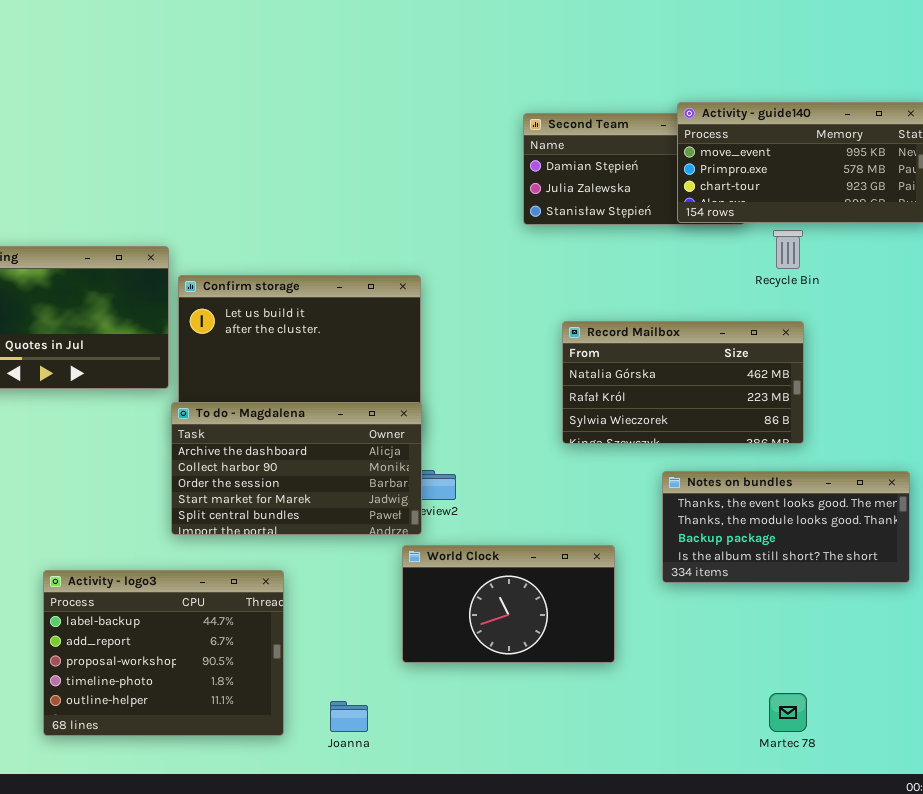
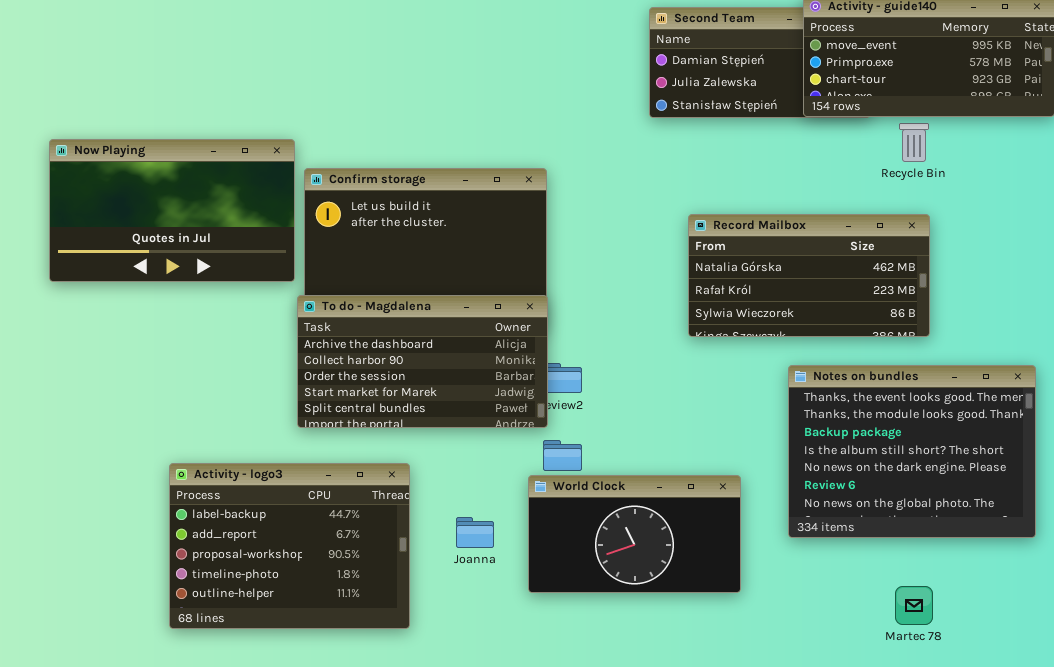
Notes on bundles: [662,471,910,583] -> [788,365,1036,538], resized
World Clock: [402,545,615,663] -> [528,475,741,593], moved
Joanna: [330,701,368,732] -> [456,517,494,548], moved

